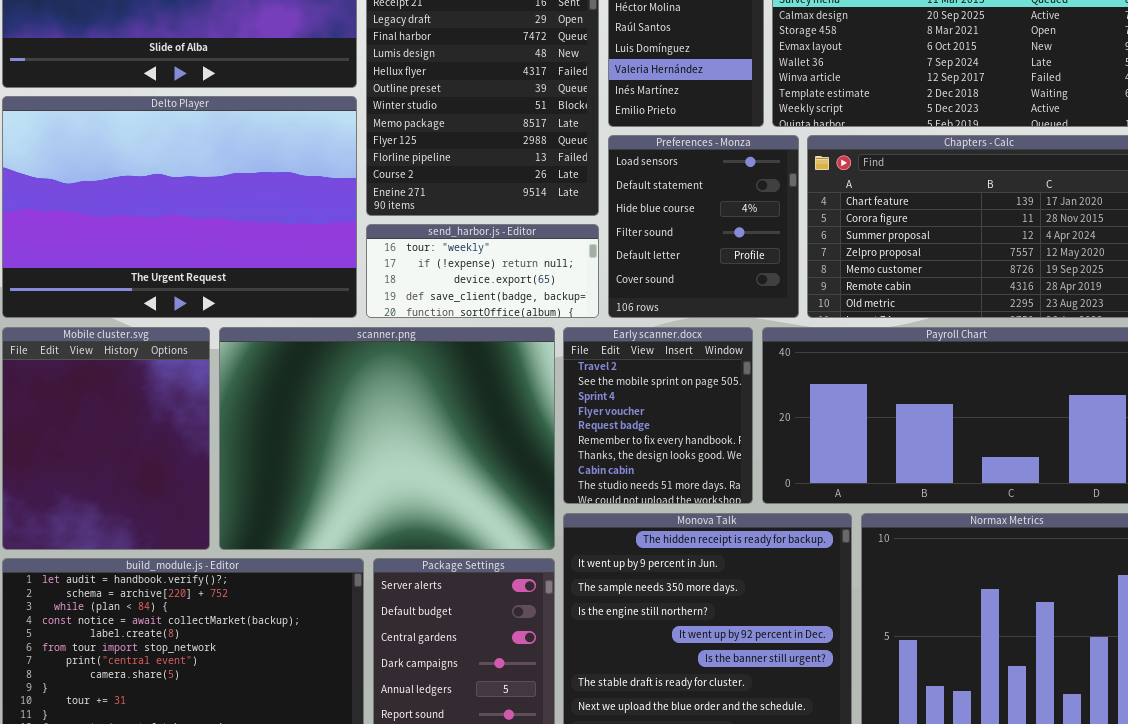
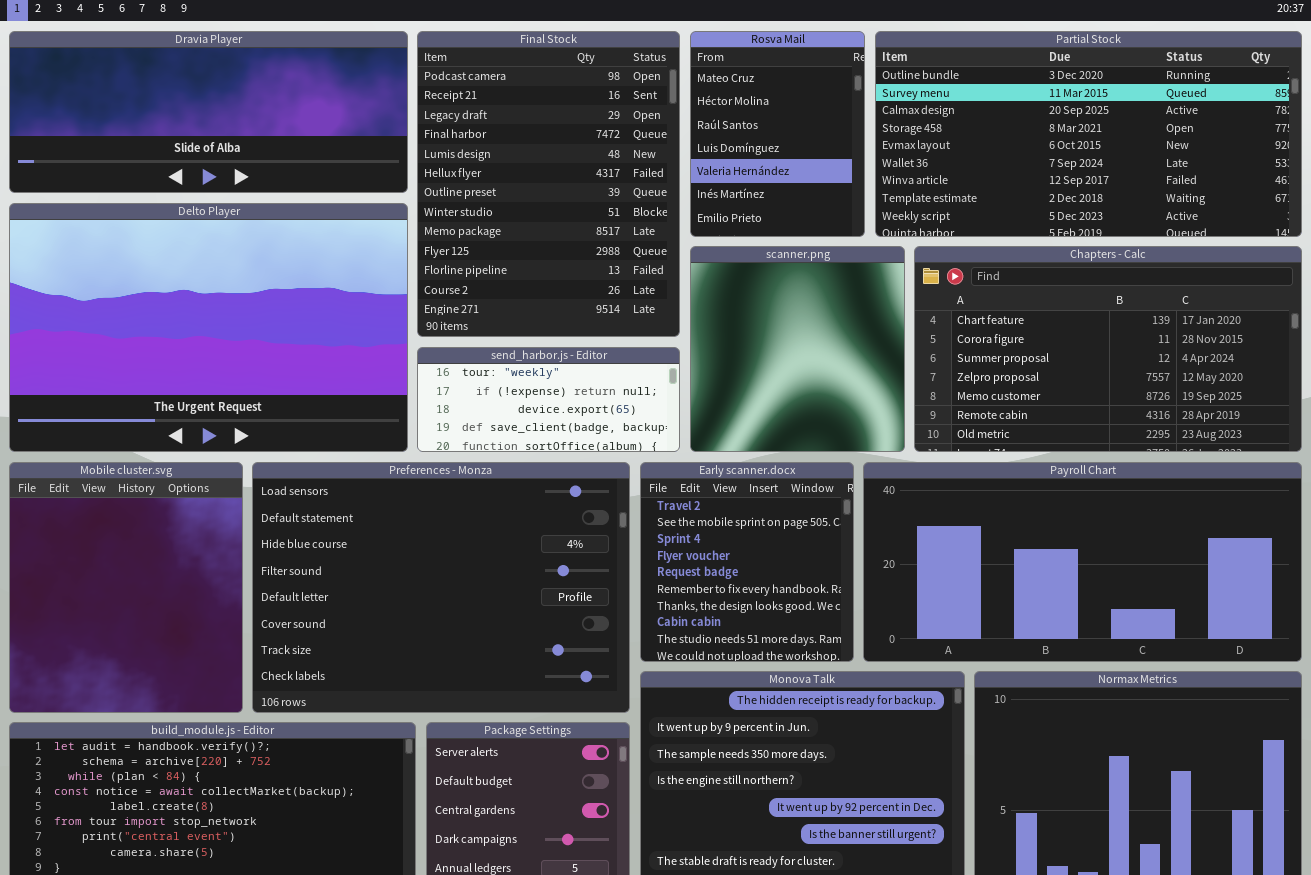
Preferences - Monza: [608,135,799,318] -> [252,462,630,713], moved, resized
scanner.png: [219,327,555,550] -> [690,246,905,452], moved, resized

